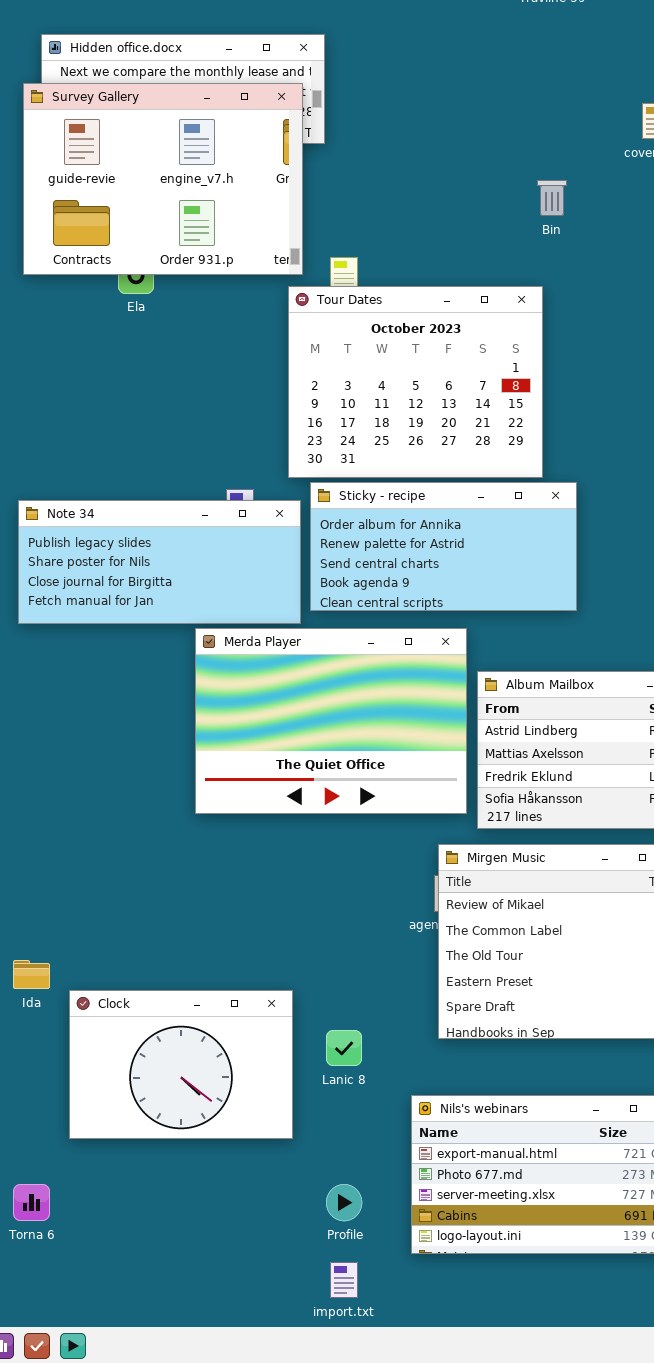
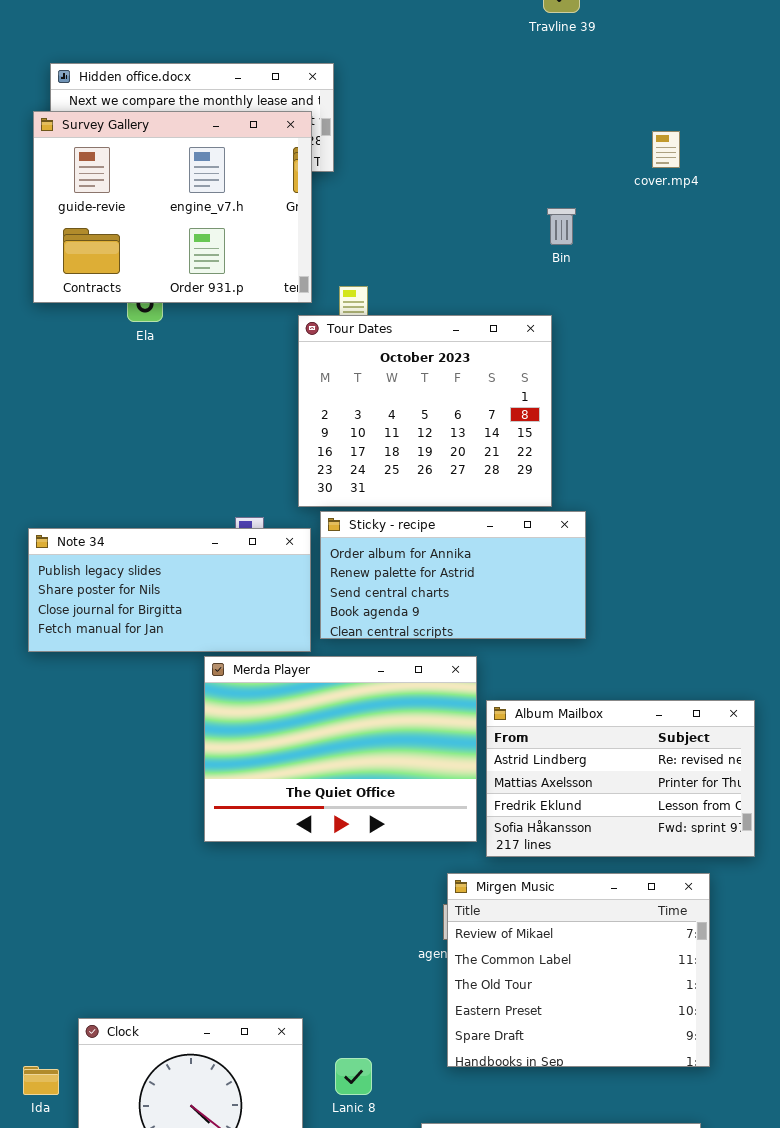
Ida: [13,960,50,989] -> [23,1066,59,1095], moved

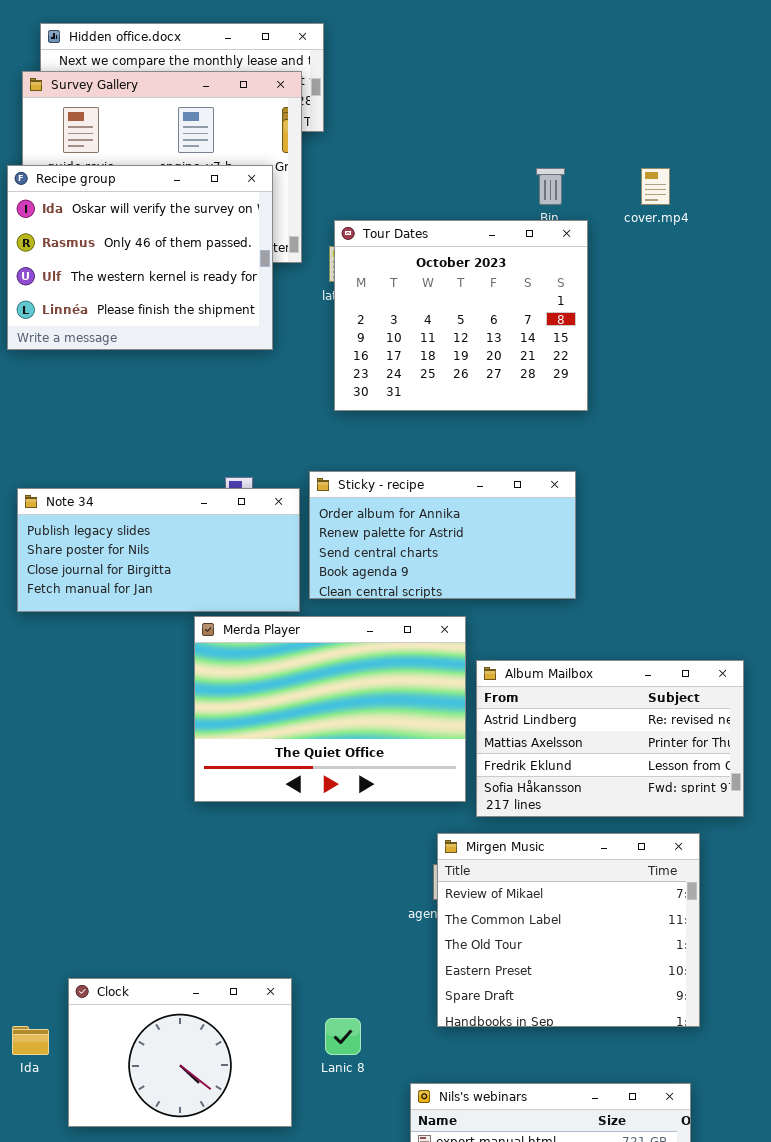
cover.mp4: [652,131,680,168] -> [641,168,670,205], moved
Recipe group: none -> [7,165,273,350], opened
Tour Dates: [298,315,552,507] -> [334,220,588,411], moved

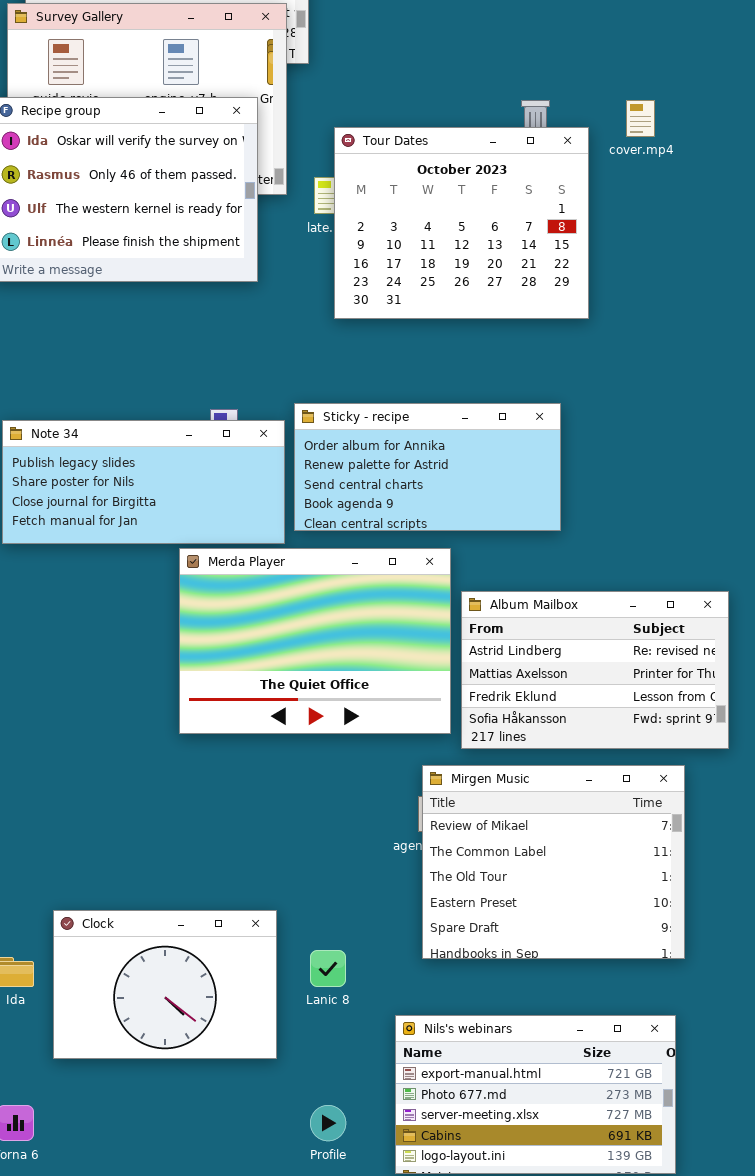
Tour Dates: [334,220,588,411] -> [334,127,589,319], moved

